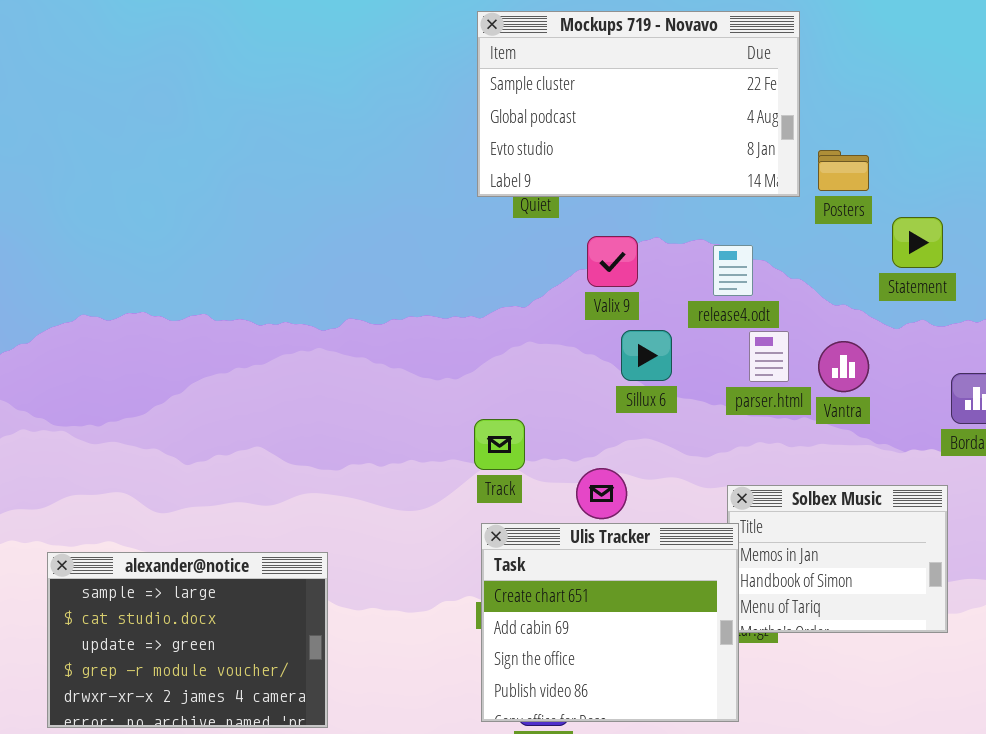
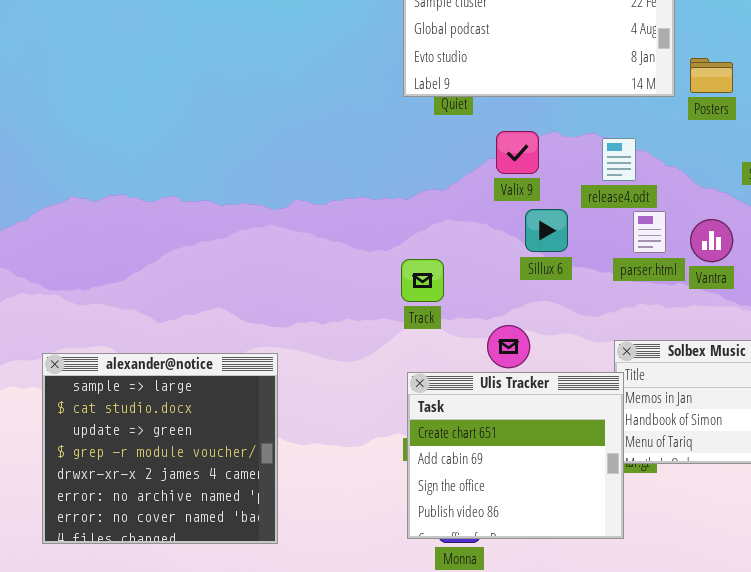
Track: [474,419,525,470] -> [401,259,444,302], moved
alexander@notice: [47,552,328,728] -> [42,353,278,544], resized

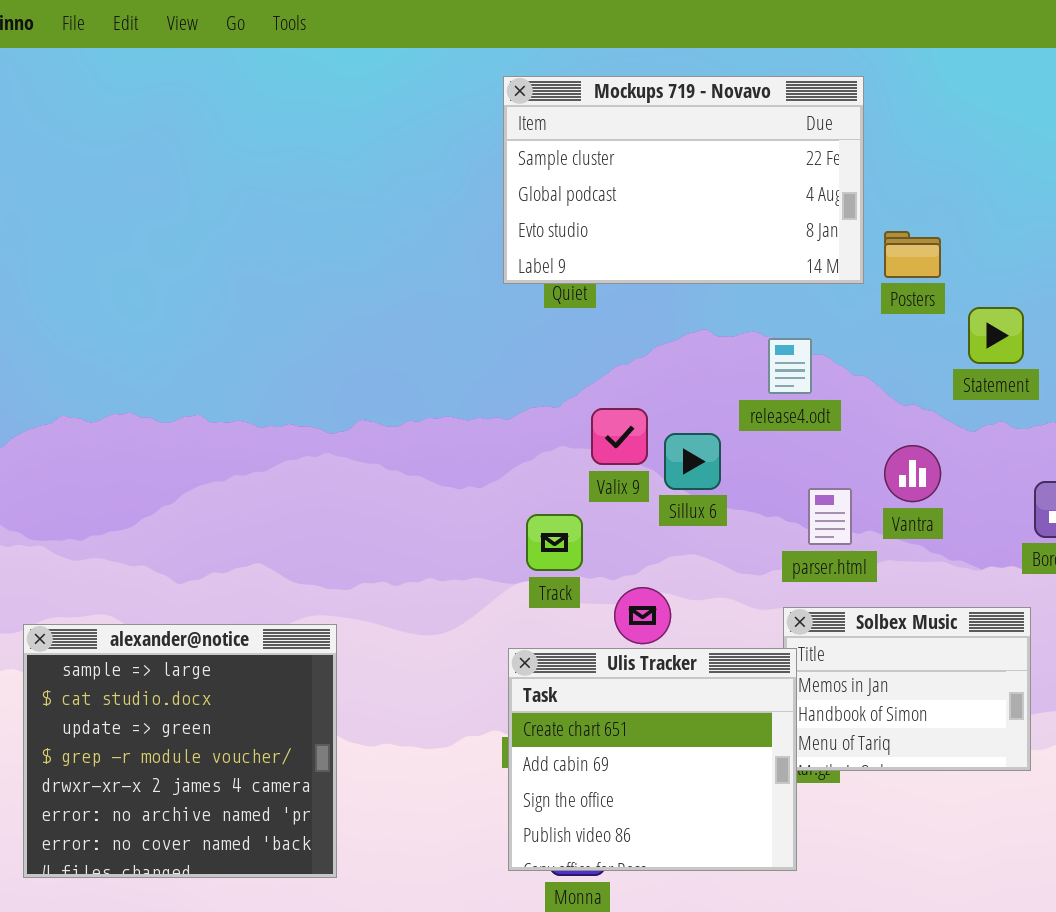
Valix 9: [496,131,539,174] -> [591,408,648,465], moved
parser.html: [633,211,666,253] -> [808,488,852,545], moved
Track: [401,259,444,302] -> [526,514,583,571], moved

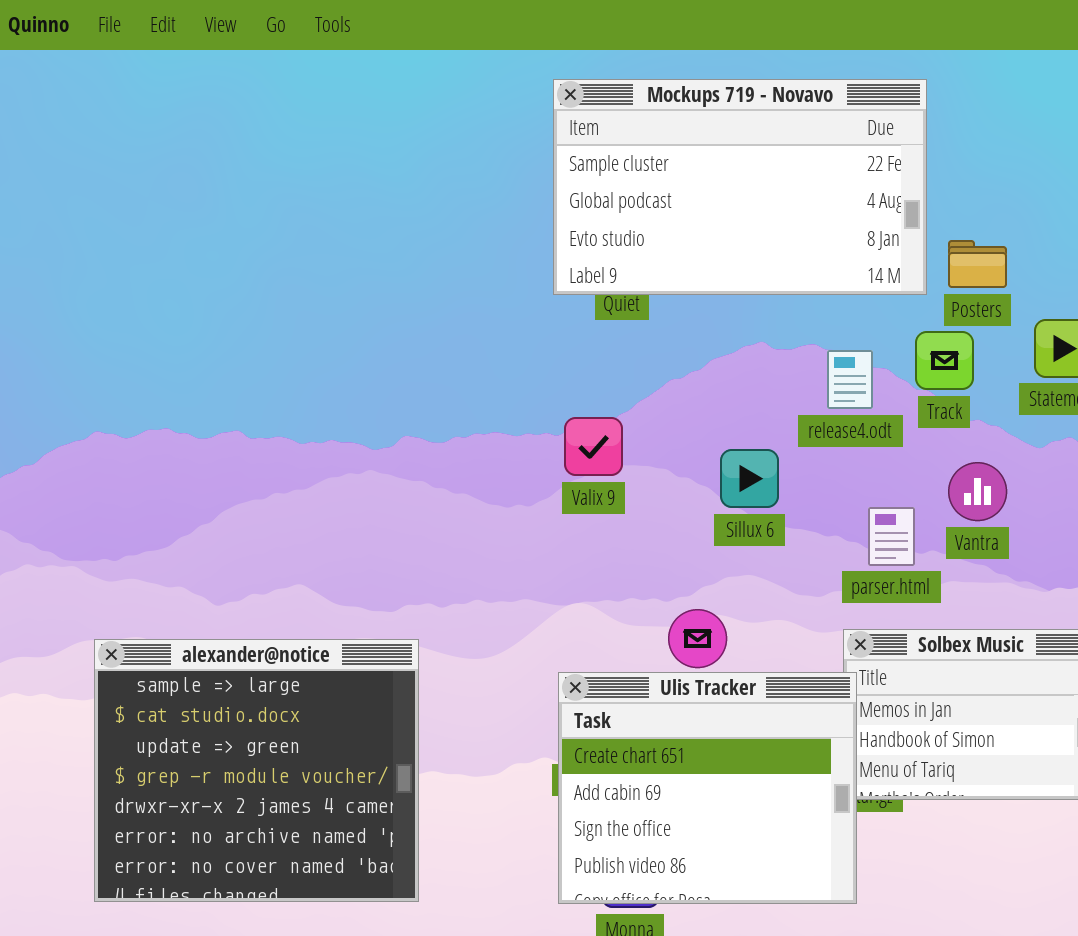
Valix 9: [591,408,648,465] -> [564,417,623,476], moved
Track: [526,514,583,571] -> [915,331,974,390], moved
alexander@notice: [23,624,337,878] -> [94,639,419,902], moved

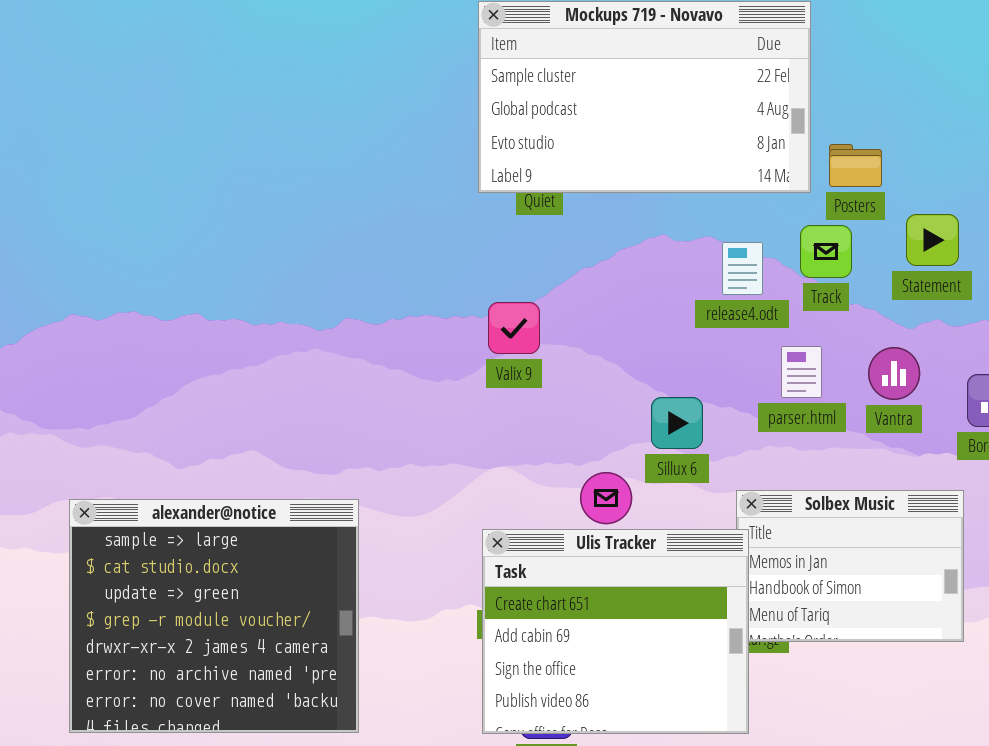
Sillux 6: [720,449,779,508] -> [651,397,703,449], moved
Vantra: [948,462,1007,521] -> [868,347,920,400], moved
parser.html: [868,507,915,566] -> [781,346,822,398], moved

